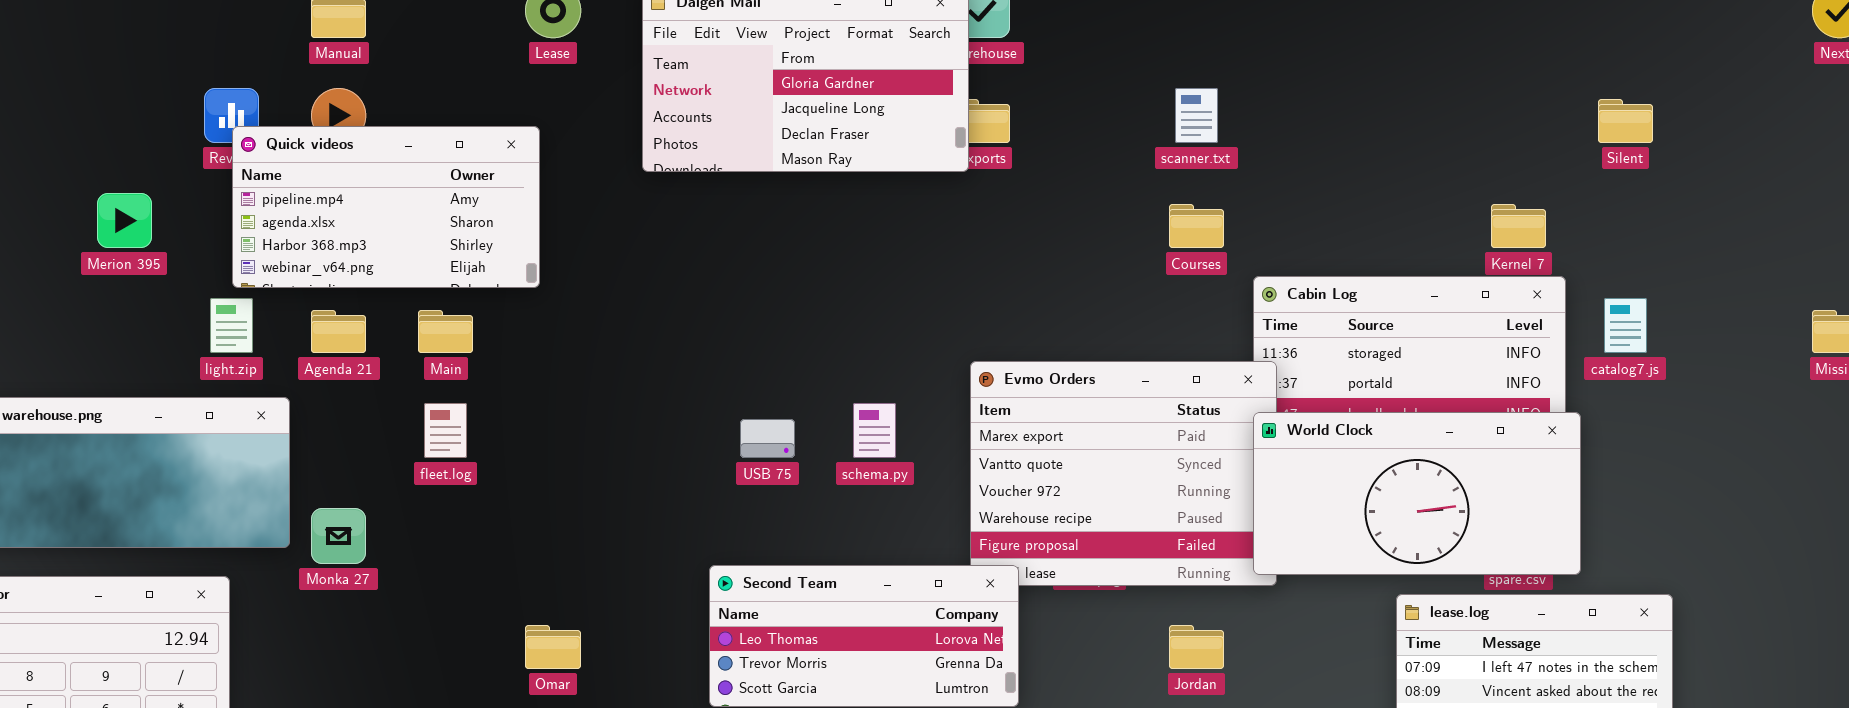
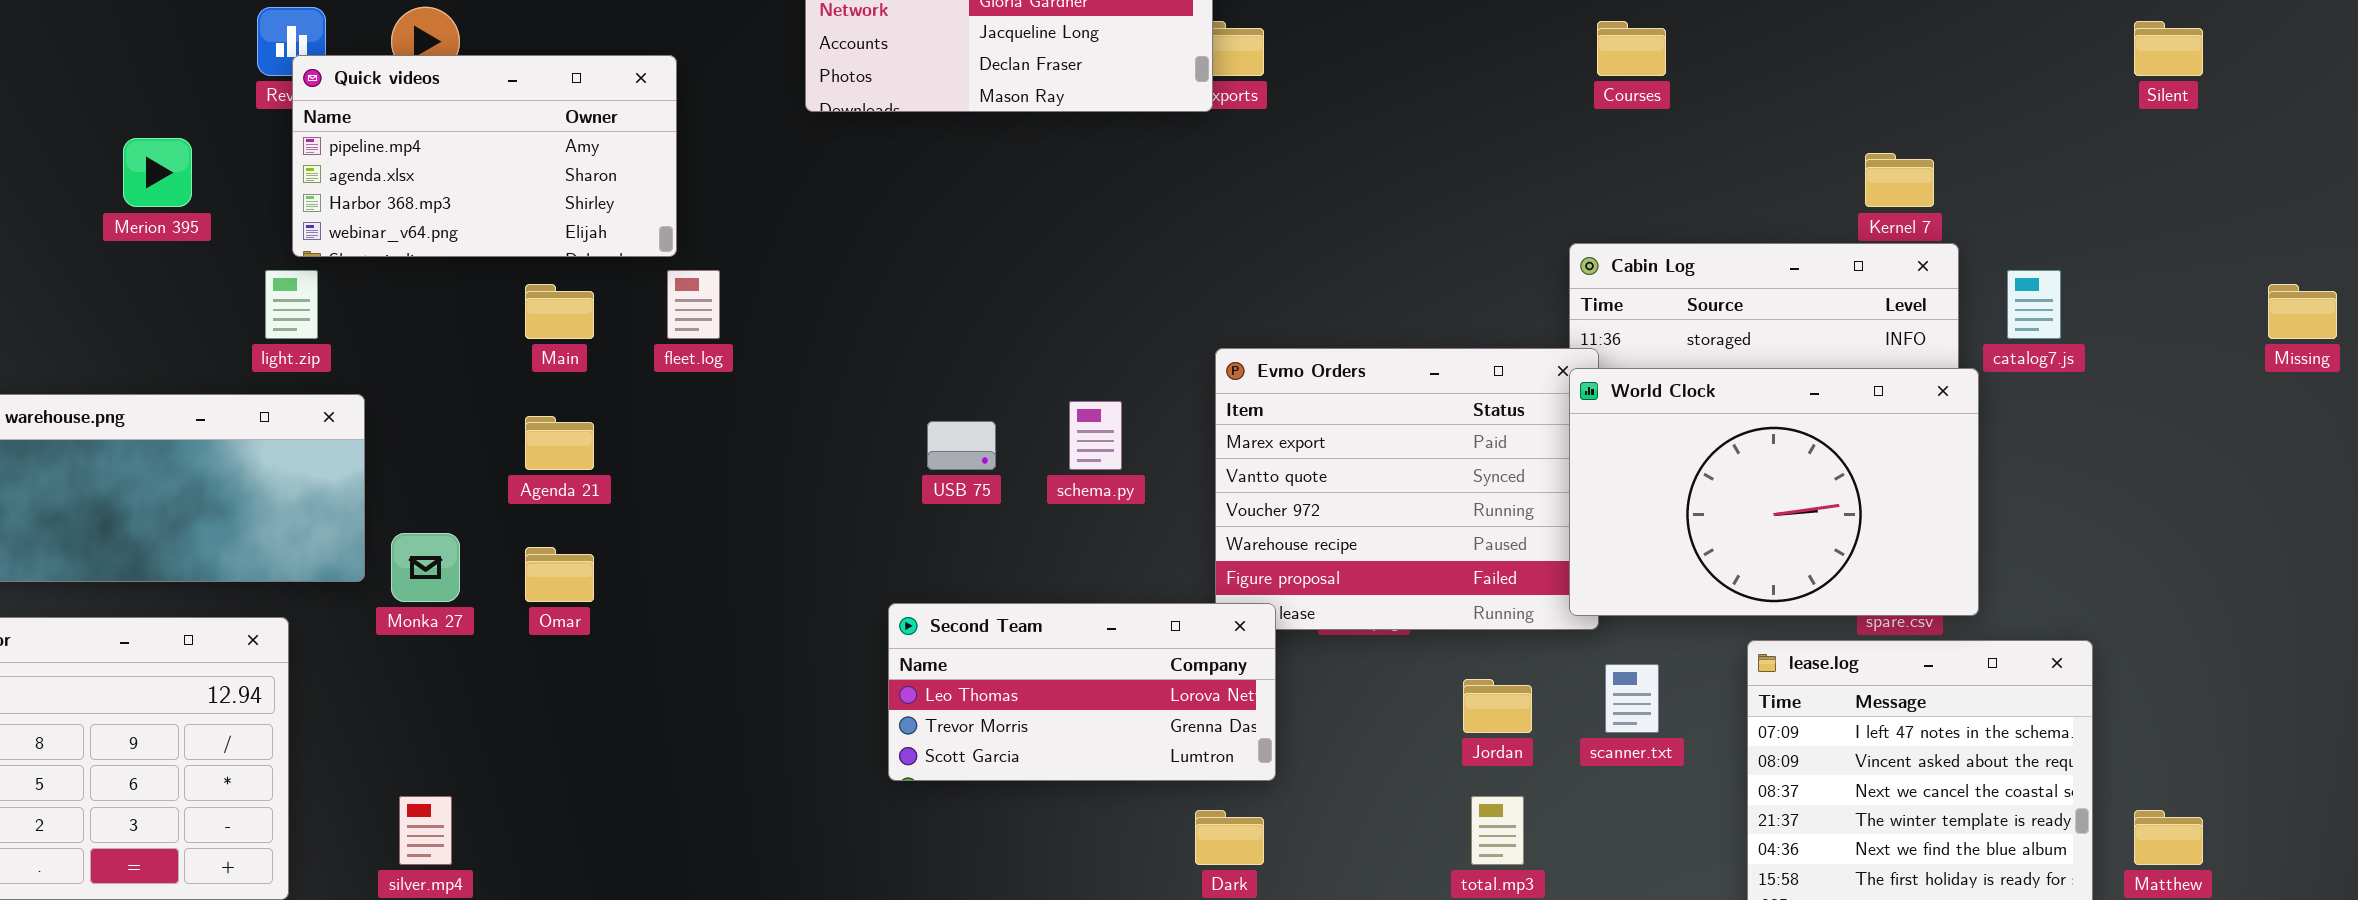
scanner.txt: [1175,88,1218,143] -> [1605,664,1659,733], moved
Silent: [1598,99,1653,143] -> [2134,21,2203,76], moved
Courses: [1169,204,1224,248] -> [1597,21,1666,76], moved
Agenda 21: [311,310,366,353] -> [525,416,594,470], moved
fleet.log: [424,403,467,458] -> [667,270,720,339], moved
World Clock: [1253,412,1581,575] -> [1569,368,1979,616], resized
Omar: [525,625,581,669] -> [525,547,594,602], moved

